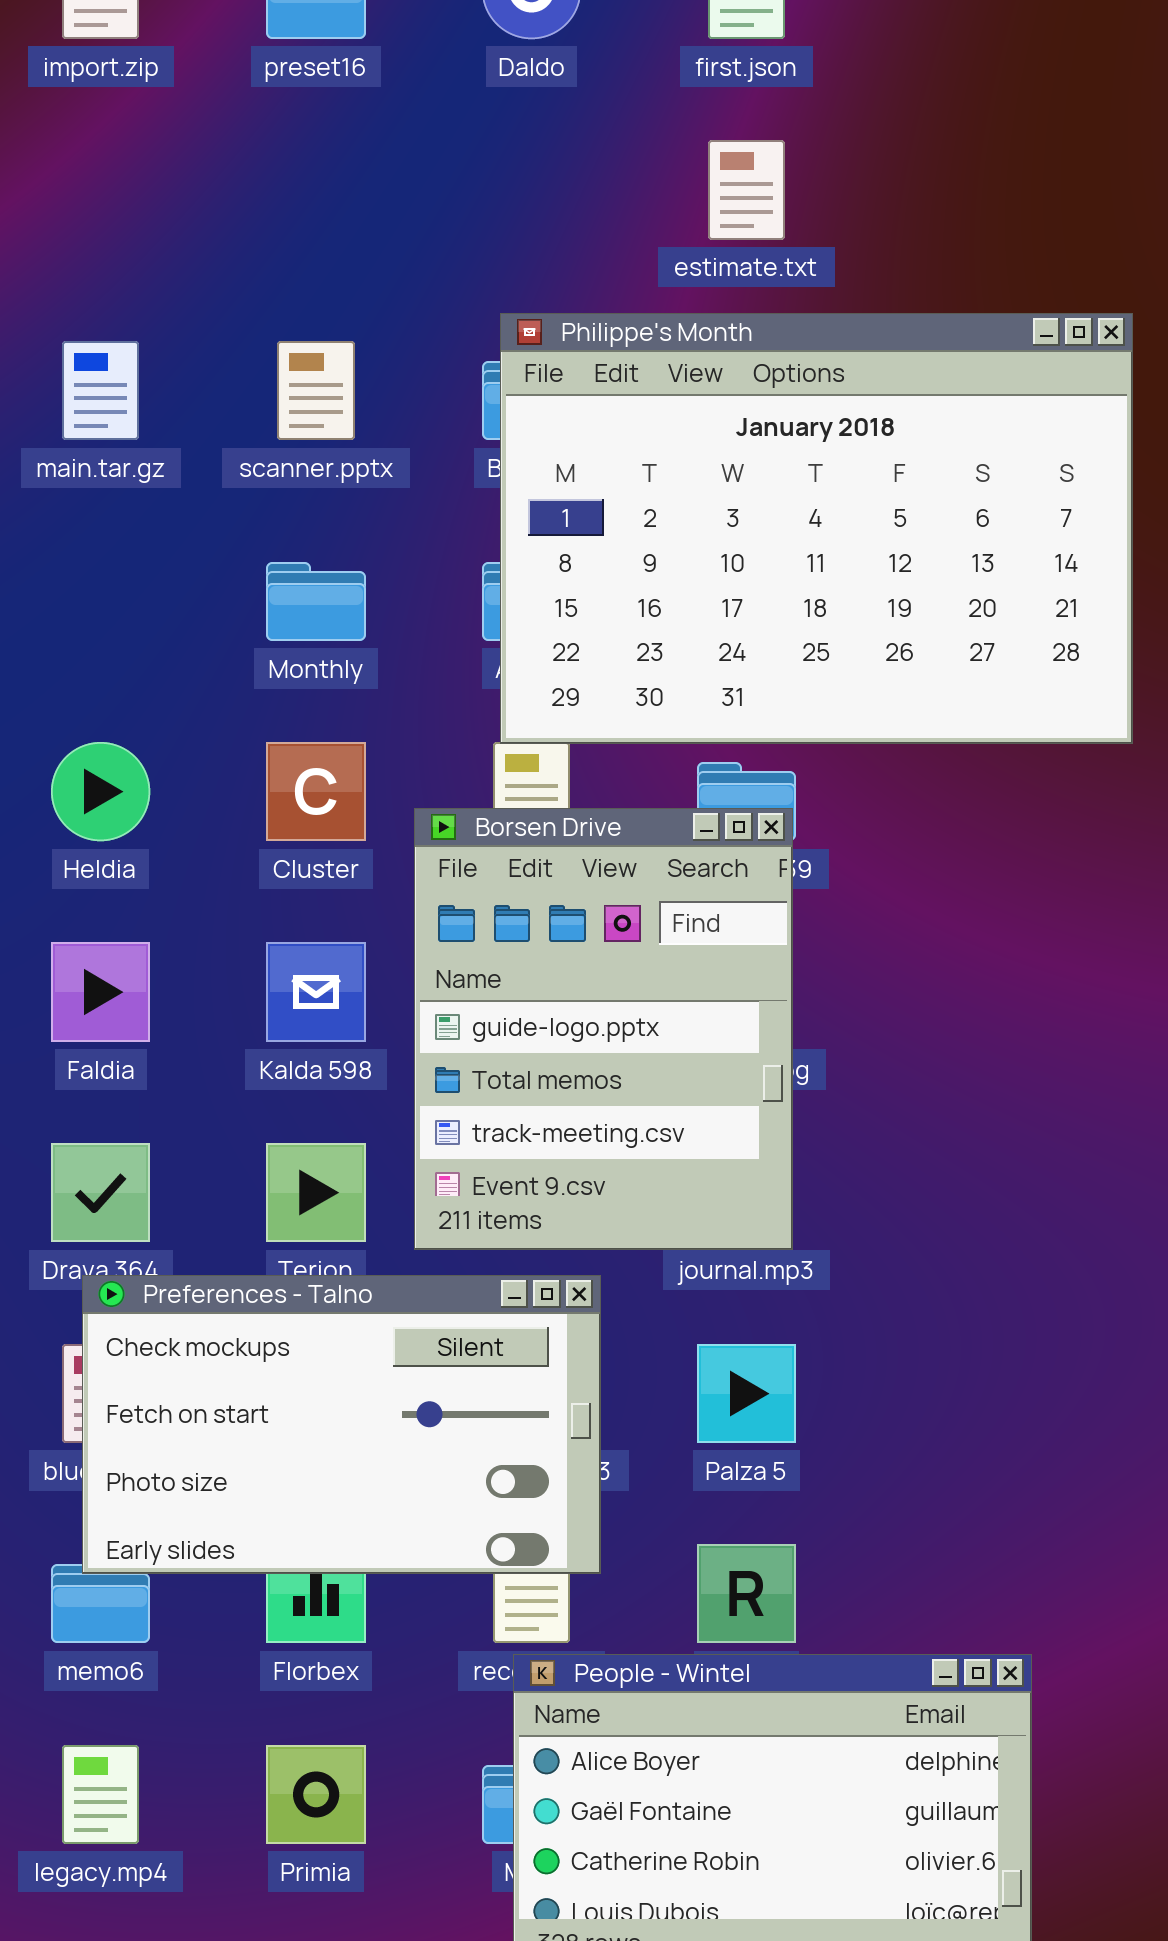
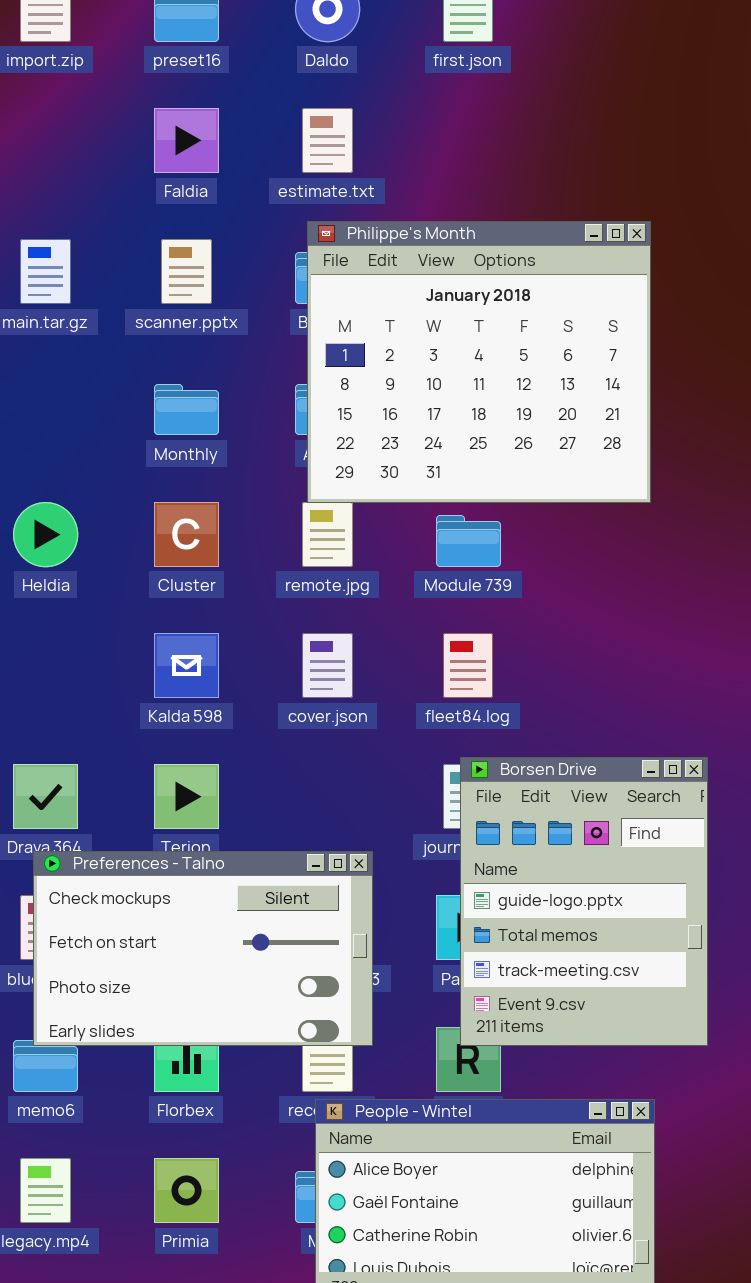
estimate.txt: [708,140,785,240] -> [302,108,353,173], moved
Philippe's Month: [500,313,1133,744] -> [307,221,651,503], resized
Borsen Drive: [414,808,793,1250] -> [460,757,708,1046], moved
Faldia: [51,942,150,1042] -> [154,108,219,173], moved

